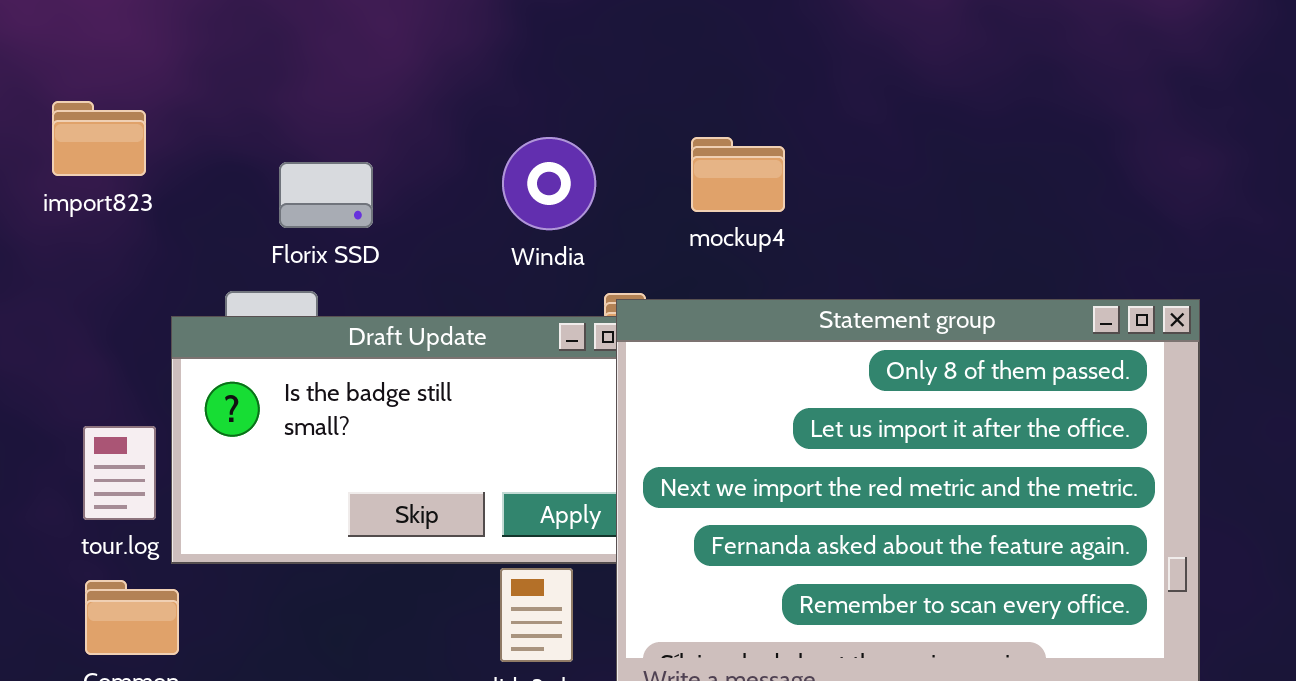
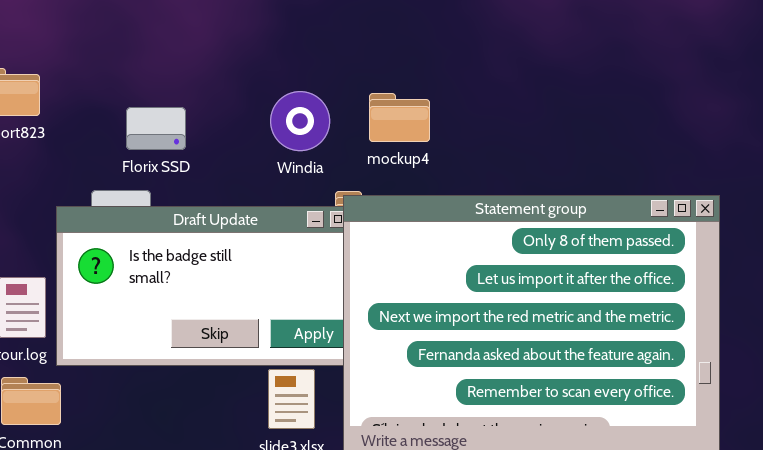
mockup4: [691,137,785,212] -> [369,93,430,142], moved

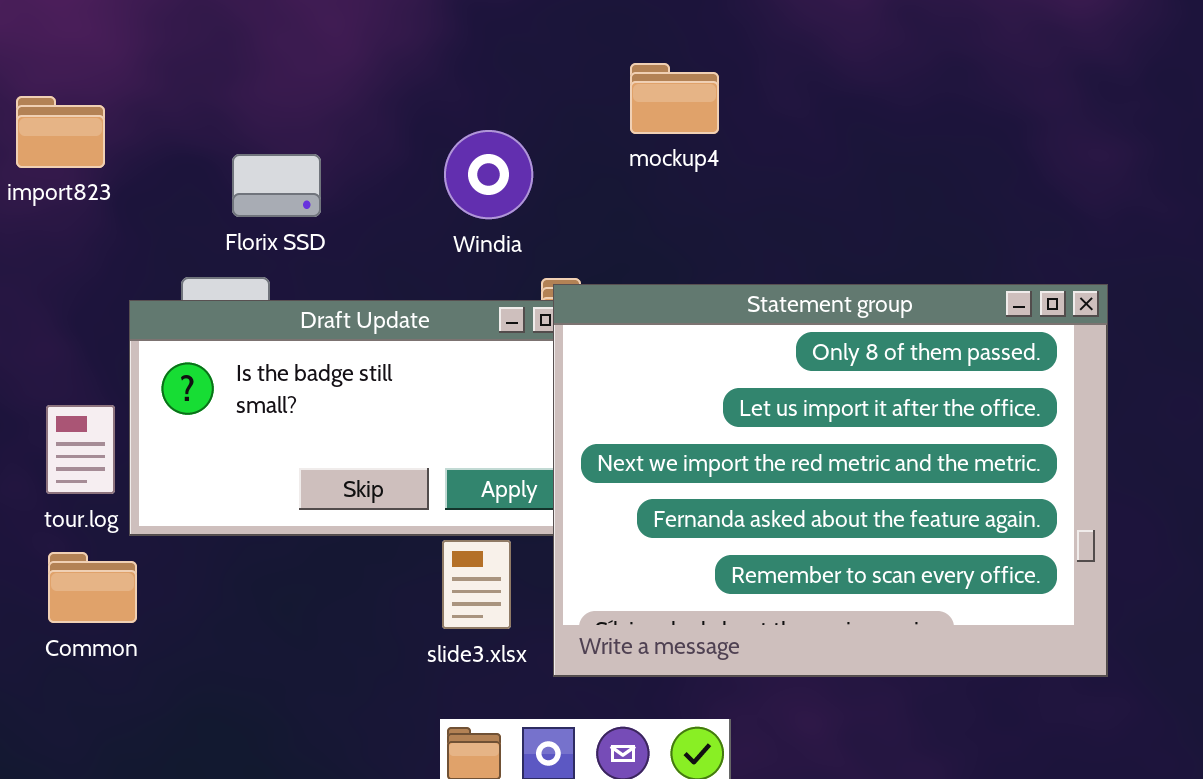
mockup4: [369,93,430,142] -> [630,63,719,134], moved

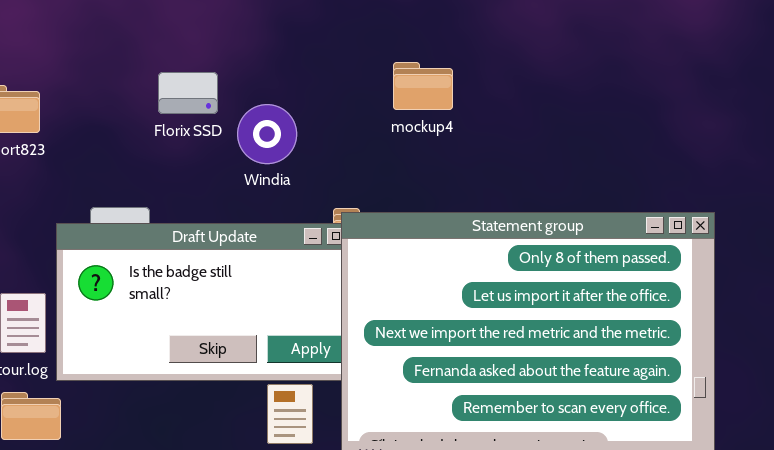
Windia: [444,130,533,219] -> [237,104,297,164], moved
Florix SSD: [232,154,321,217] -> [158,72,218,114], moved

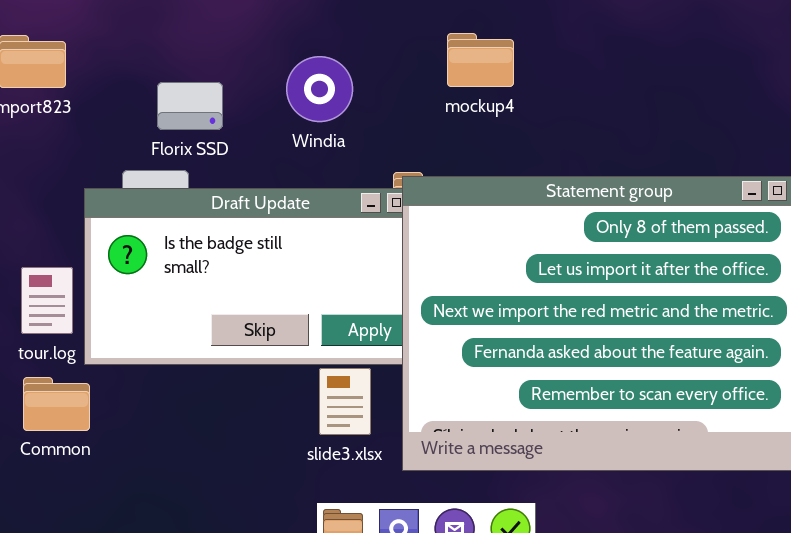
mockup4: [393,62,453,110] -> [447,33,514,87], moved
Florix SSD: [158,72,218,114] -> [157,82,223,130], moved

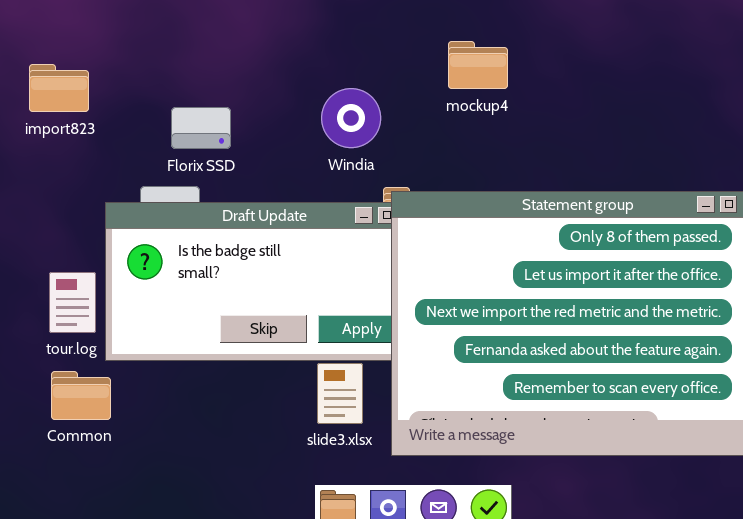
mockup4: [447,33,514,87] -> [448,41,508,89], moved
Windia: [286,56,353,122] -> [321,88,381,148], moved

